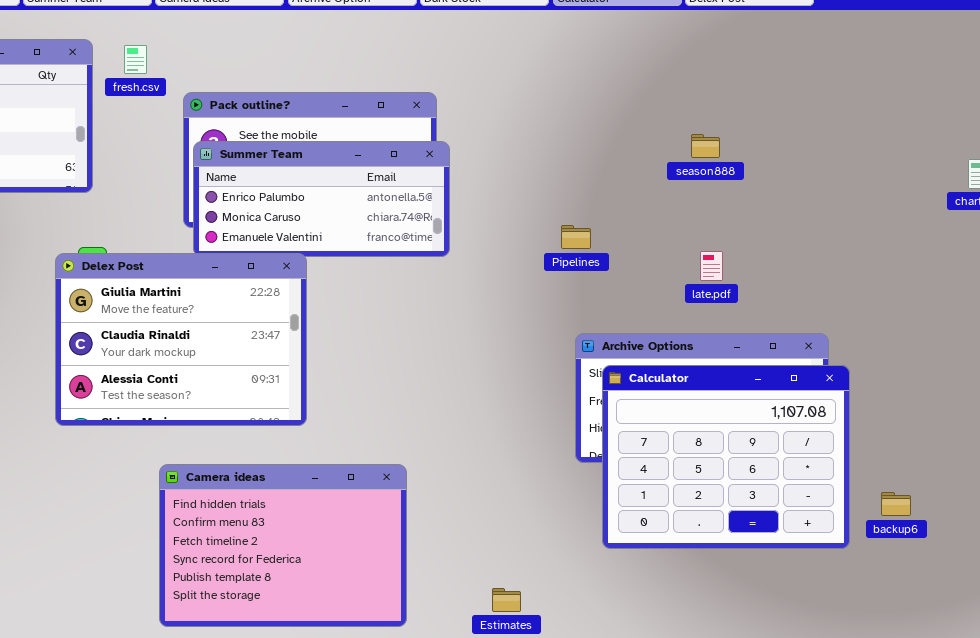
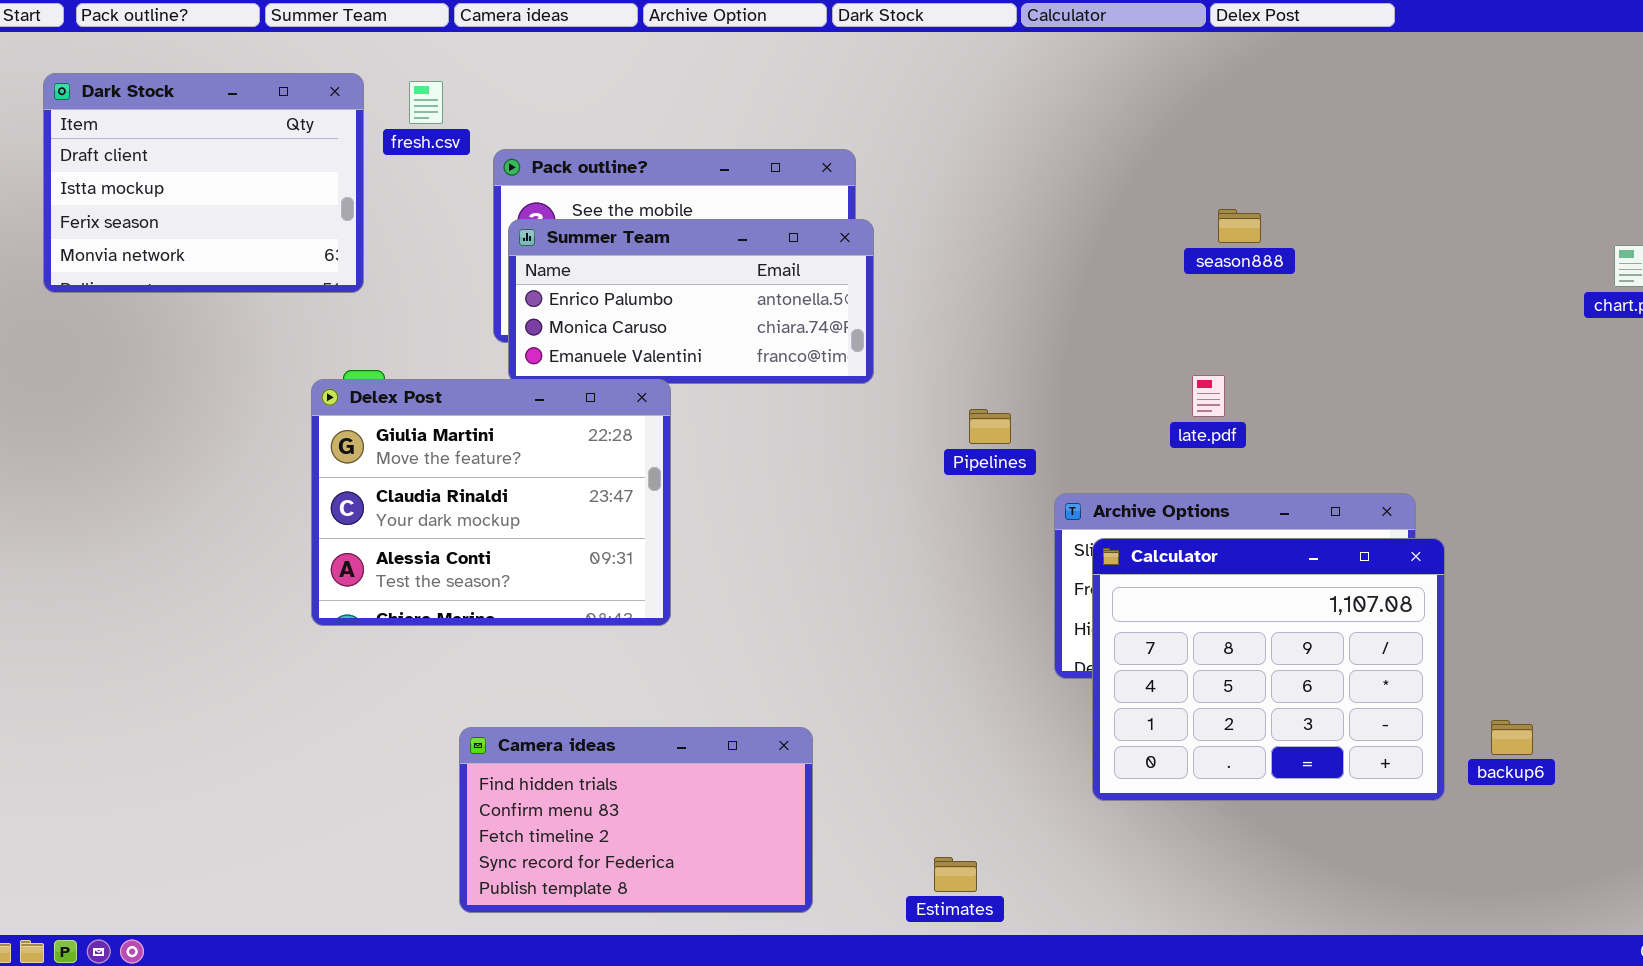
Pipelines: [561,225,591,249] -> [969,409,1011,444], moved
late.pdf: [700,251,723,281] -> [1192,375,1225,417], moved
Camera ideas: [159,464,407,627] -> [459,727,813,913], resized

